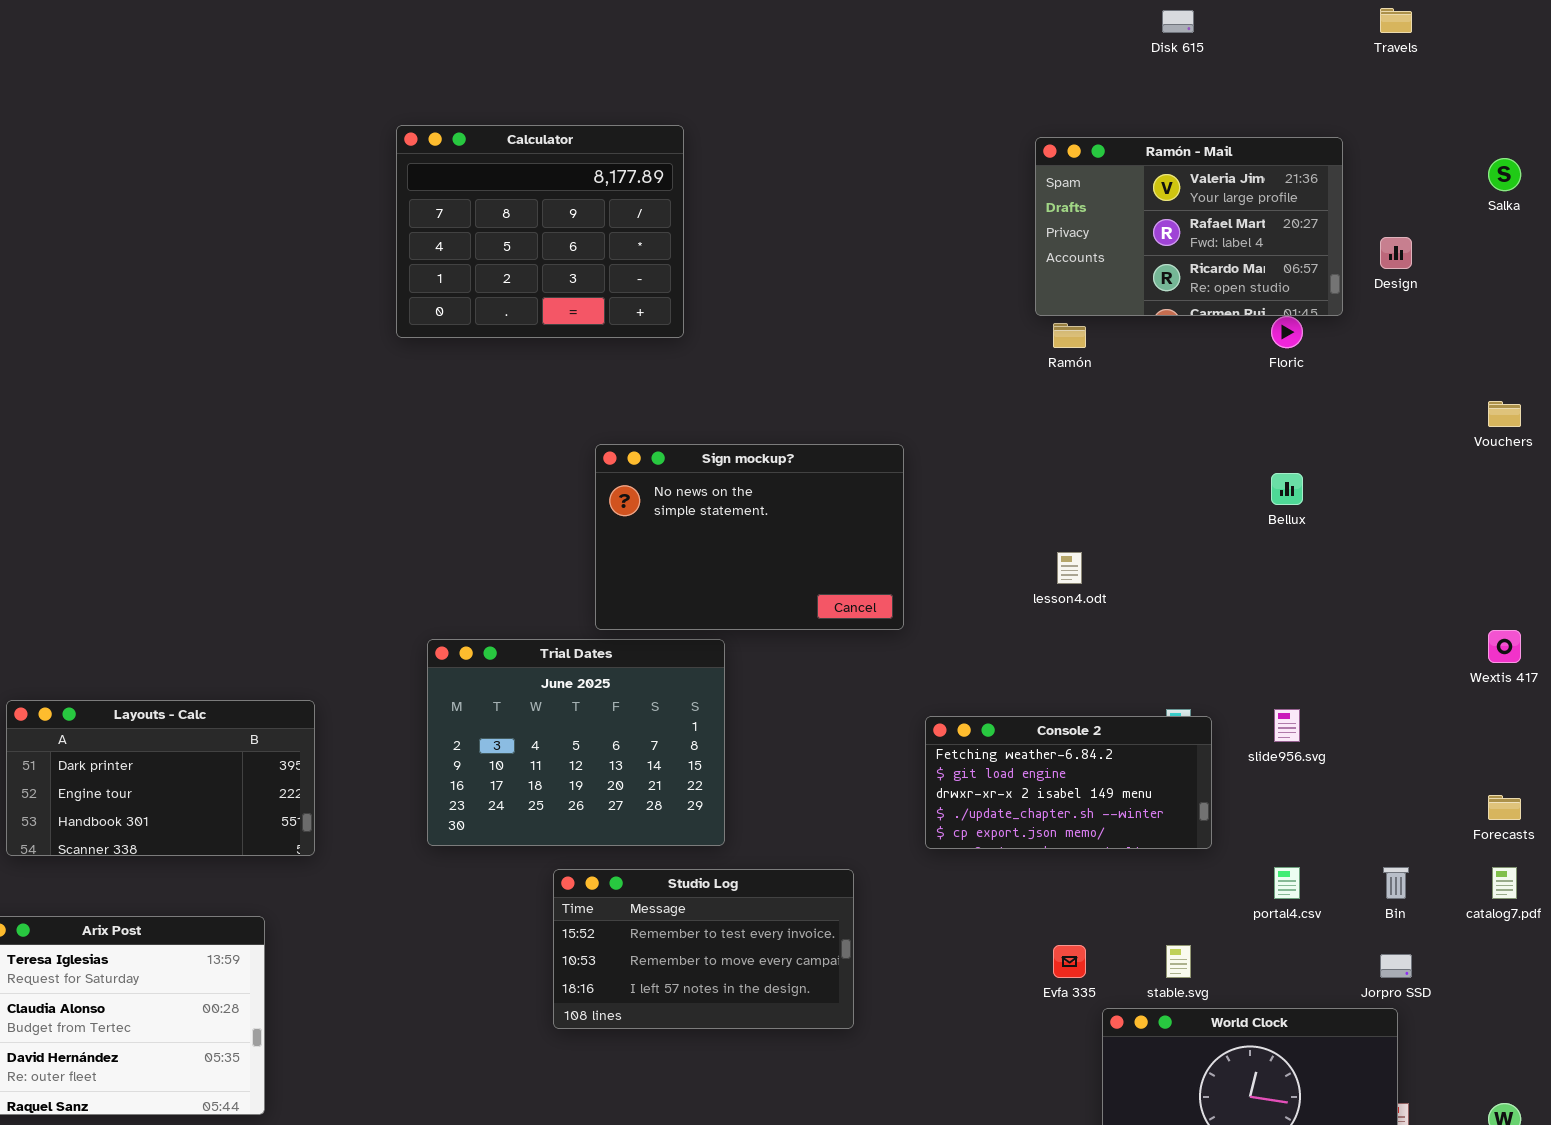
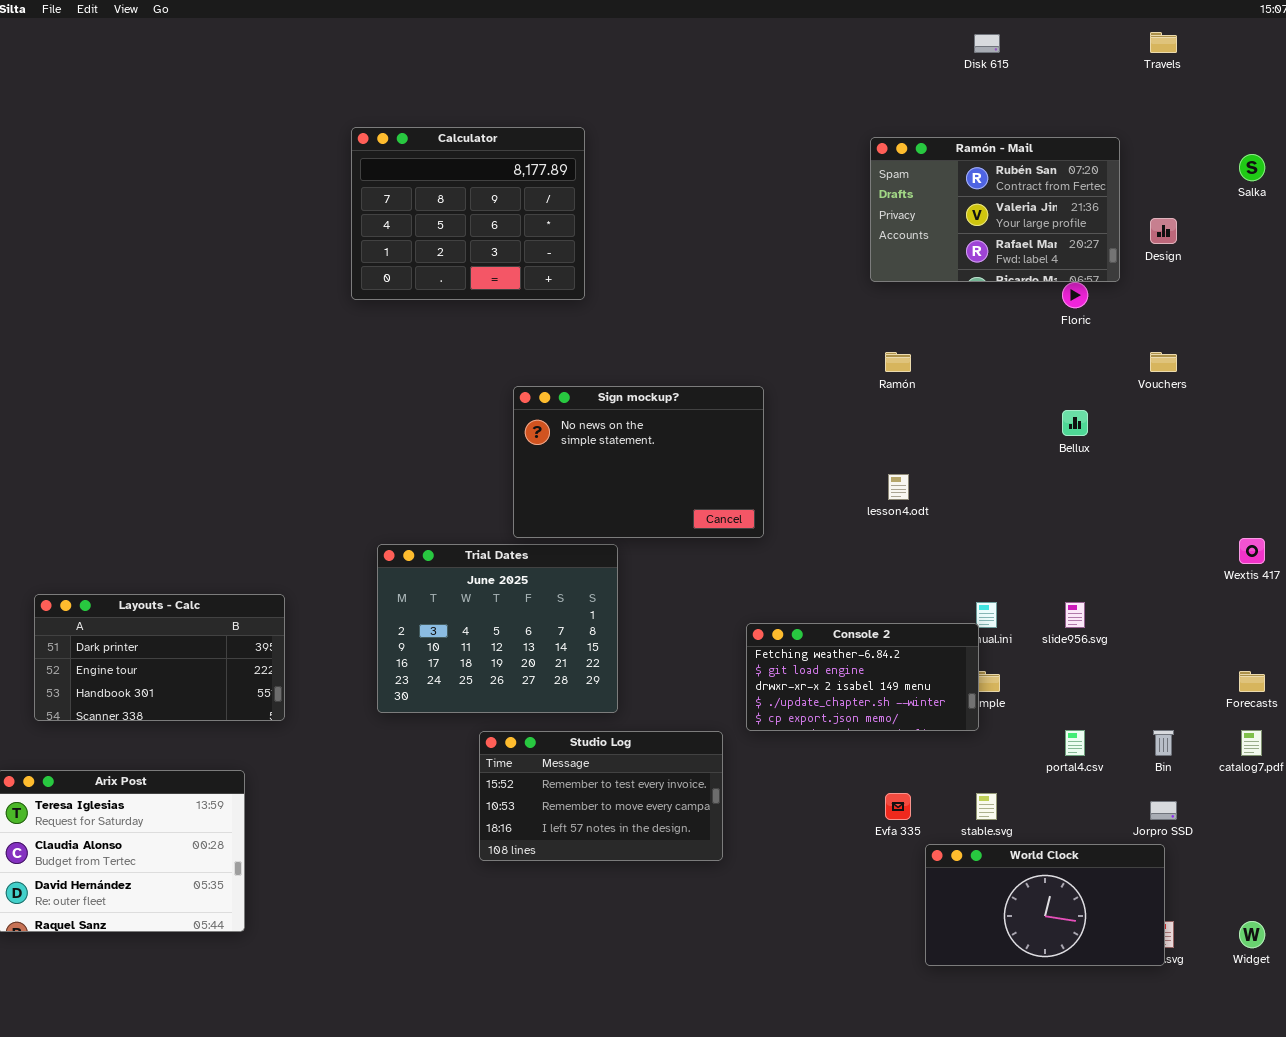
Ramón - Mail: [1035,137,1343,316] -> [870,137,1120,282], scrolled up 1 row
Ramón: [1053,323,1086,348] -> [885,352,911,372], moved
Vouchers: [1488,401,1521,427] -> [1150,352,1177,372], moved
Console 2: [925,716,1212,849] -> [746,623,979,731], moved

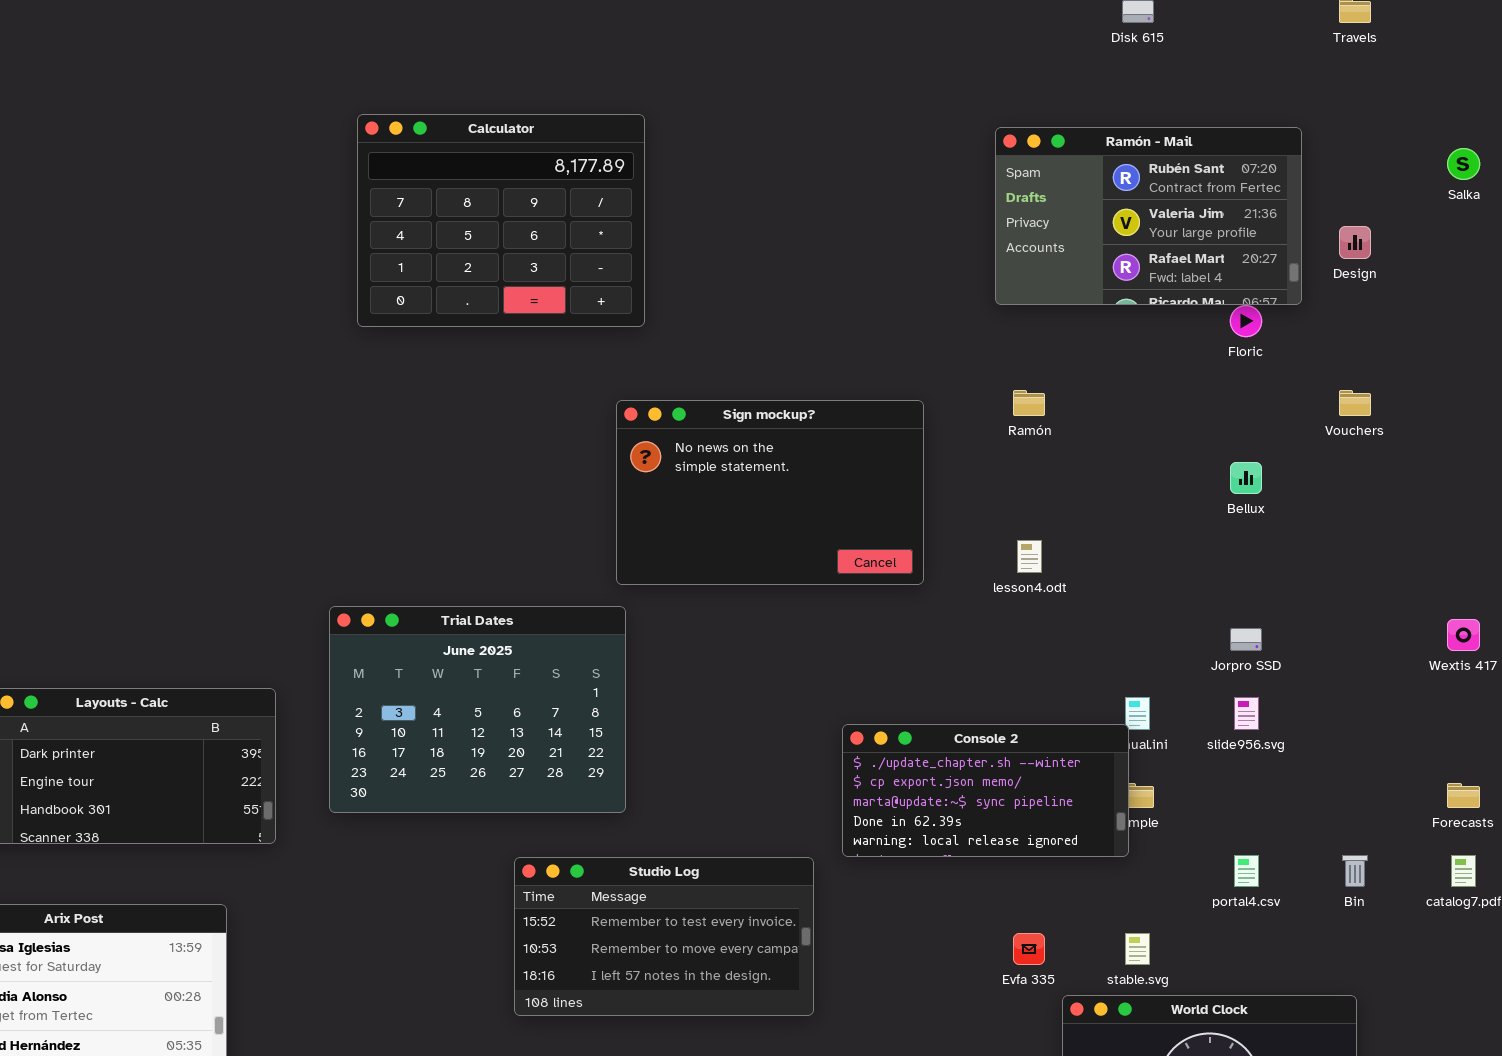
Sign mockup?: [513,386,764,538] -> [616,400,924,585], moved
Trial Dates: [377,544,618,713] -> [329,606,626,813], moved
Console 2: [746,623,979,731] -> [842,724,1129,857], scrolled down 3 rows
Jorpro SSD: [1150,801,1177,820] -> [1230,628,1262,651], moved

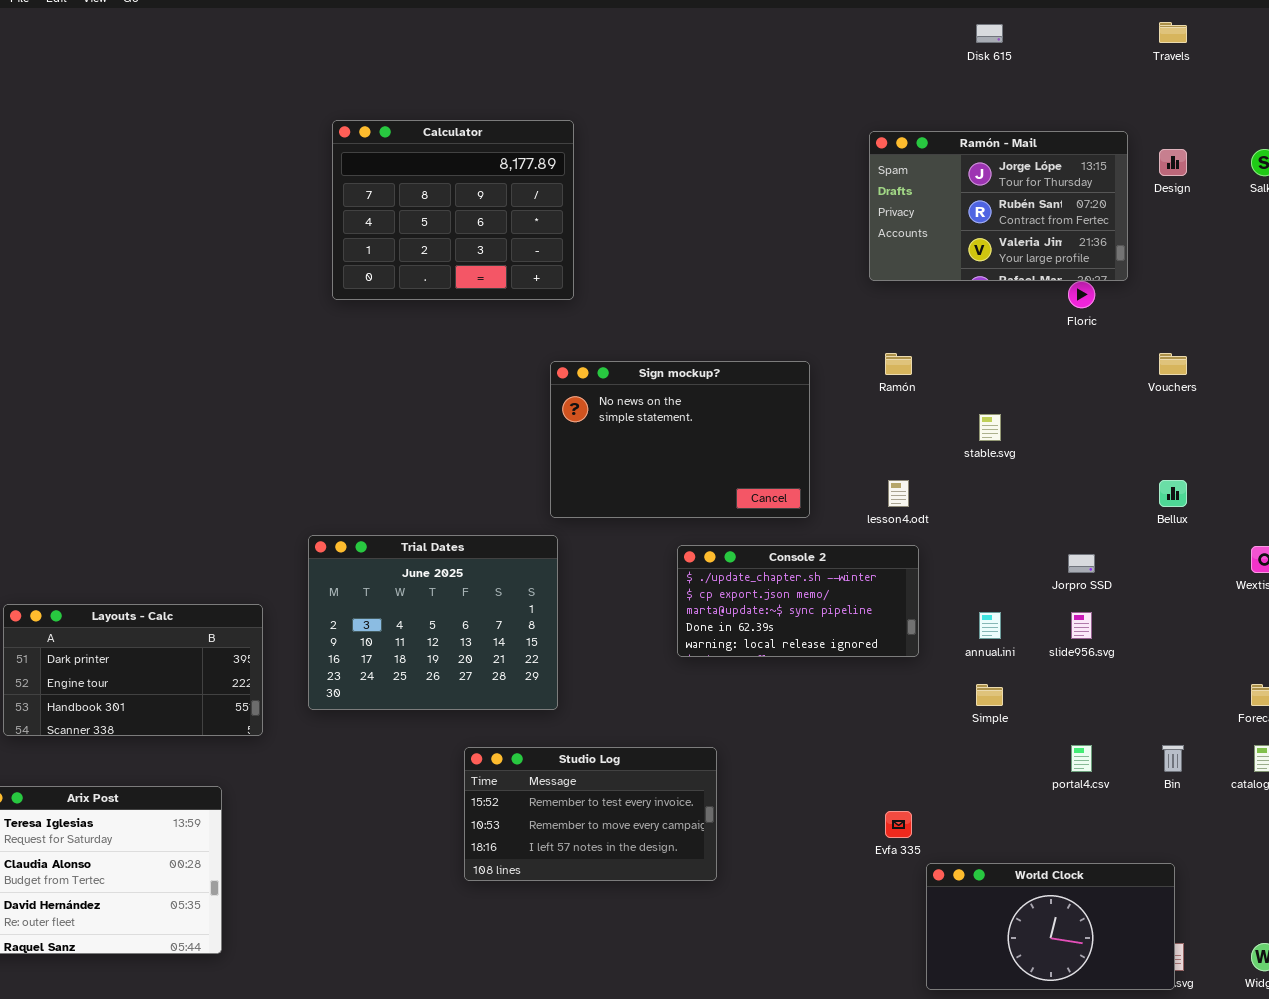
Ramón - Mail: [995,127,1302,305] -> [869,131,1128,281], scrolled up 1 row
Design: [1339,226,1371,259] -> [1159,149,1187,176], moved
Bellux: [1230,462,1262,494] -> [1159,480,1187,507], moved
Console 2: [842,724,1129,857] -> [677,545,919,657], moved
stable.svg: [1125,933,1150,965] -> [979,414,1001,441], moved

